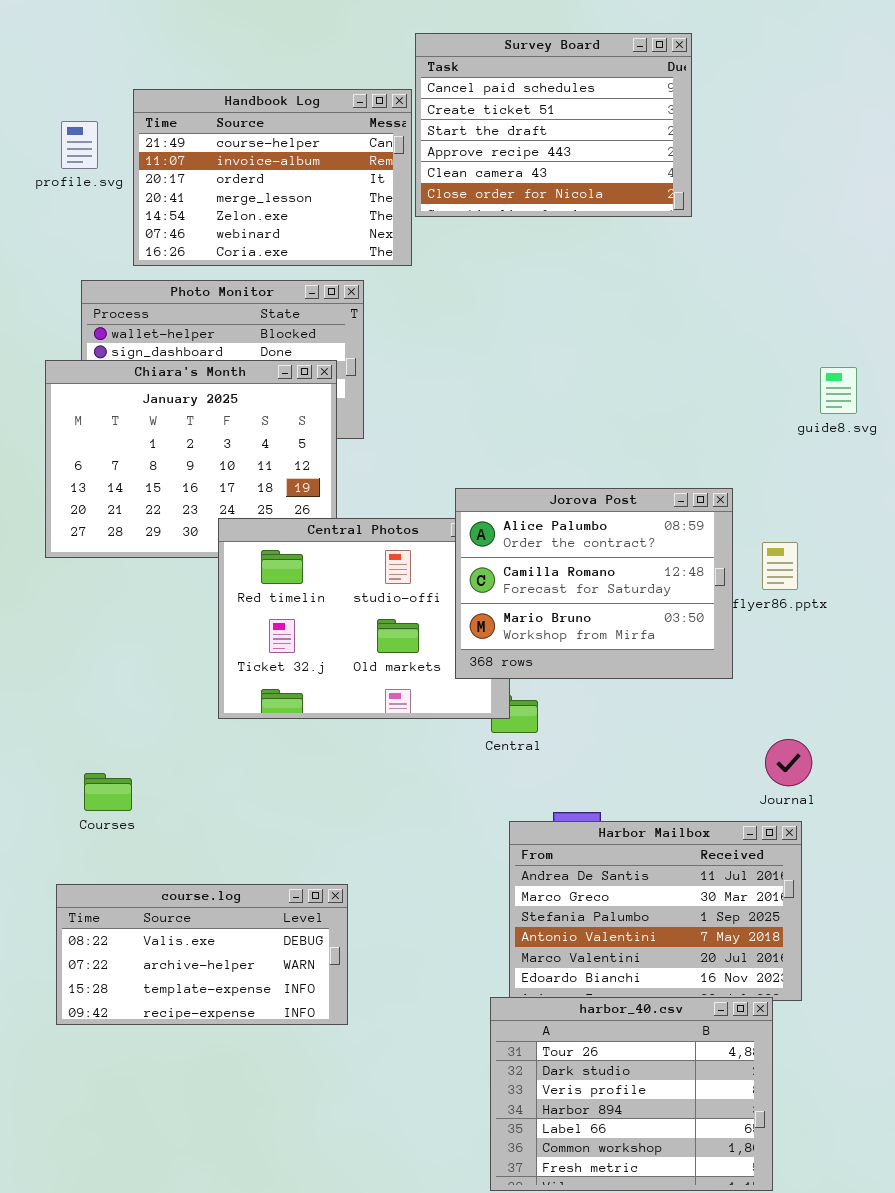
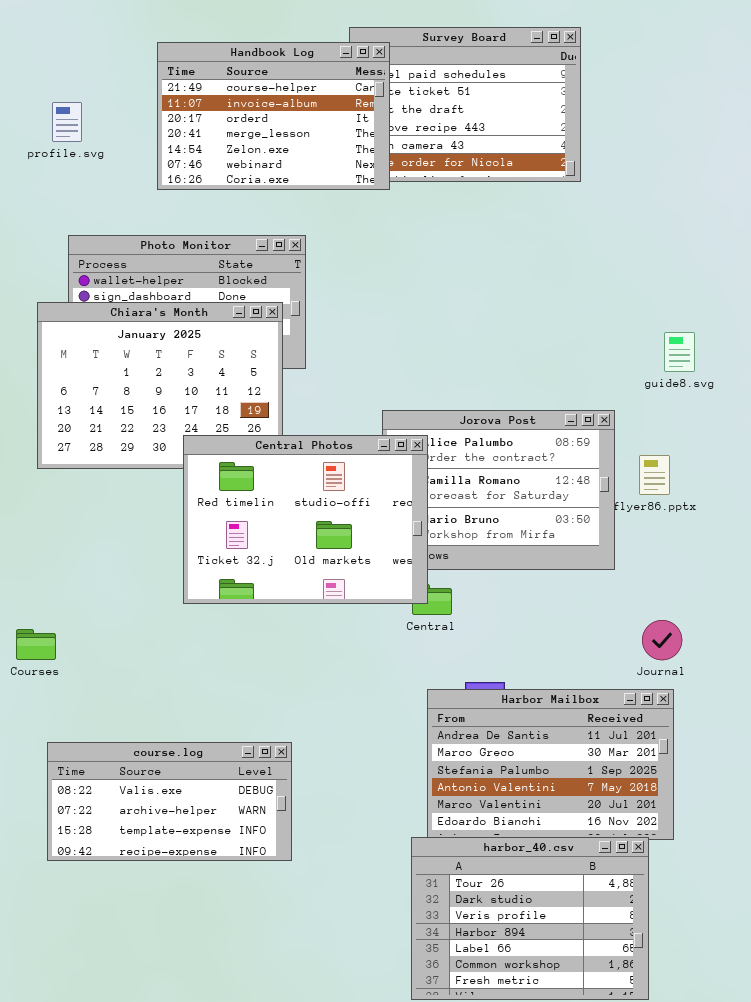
Handbook Log: [133,89,412,266] -> [157,42,390,190], moved
guide8.svg: [820,367,857,414] -> [664,332,695,372], moved
Central Photos: [218,518,510,719] -> [183,435,428,604], raised
Courses: [84,773,132,811] -> [16,629,56,660], moved

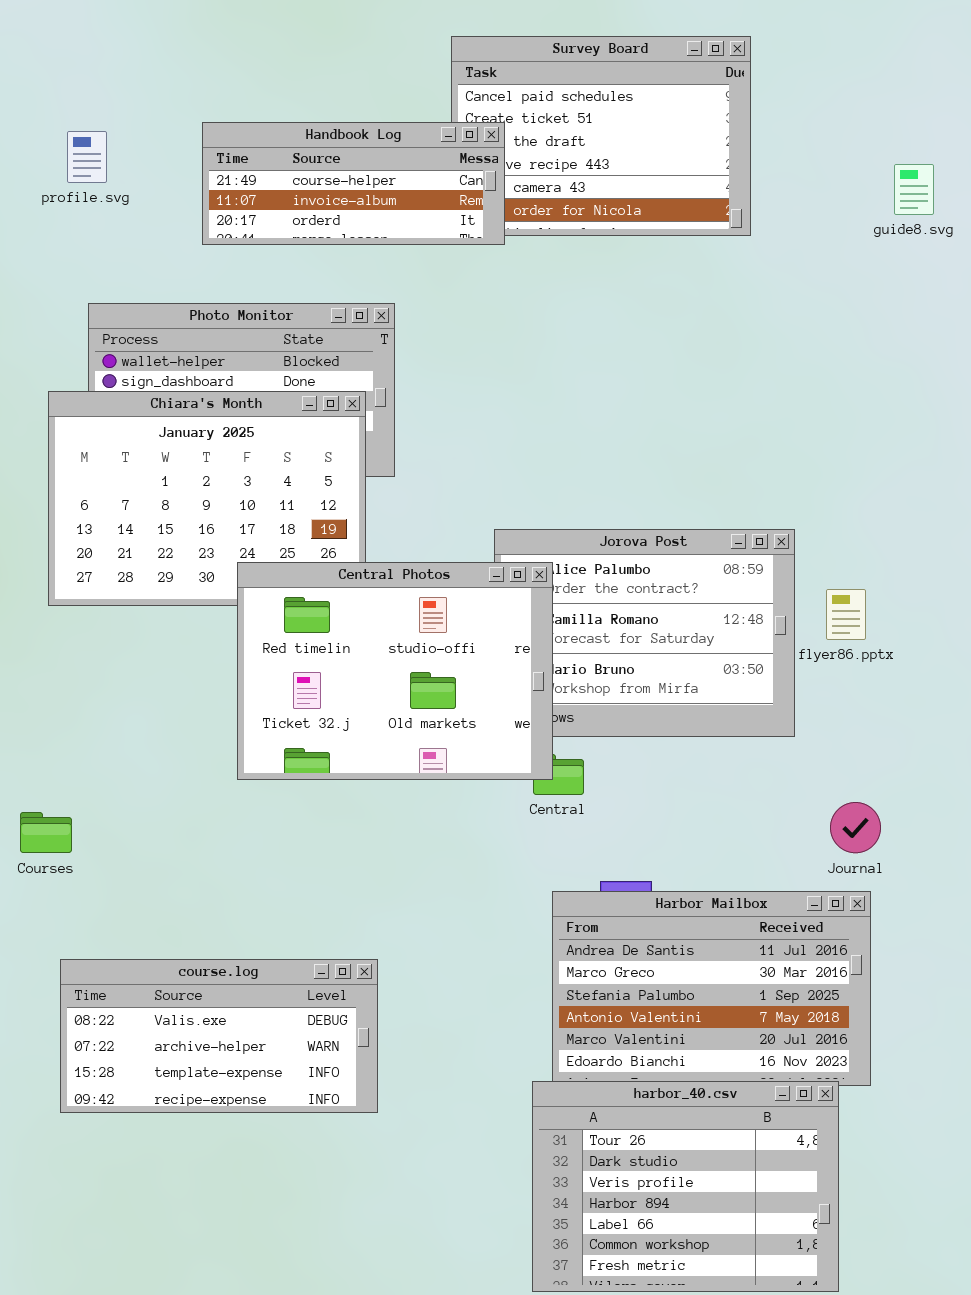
Handbook Log: [157,42,390,190] -> [202,122,505,245], resized
guide8.svg: [664,332,695,372] -> [894,164,934,215], moved

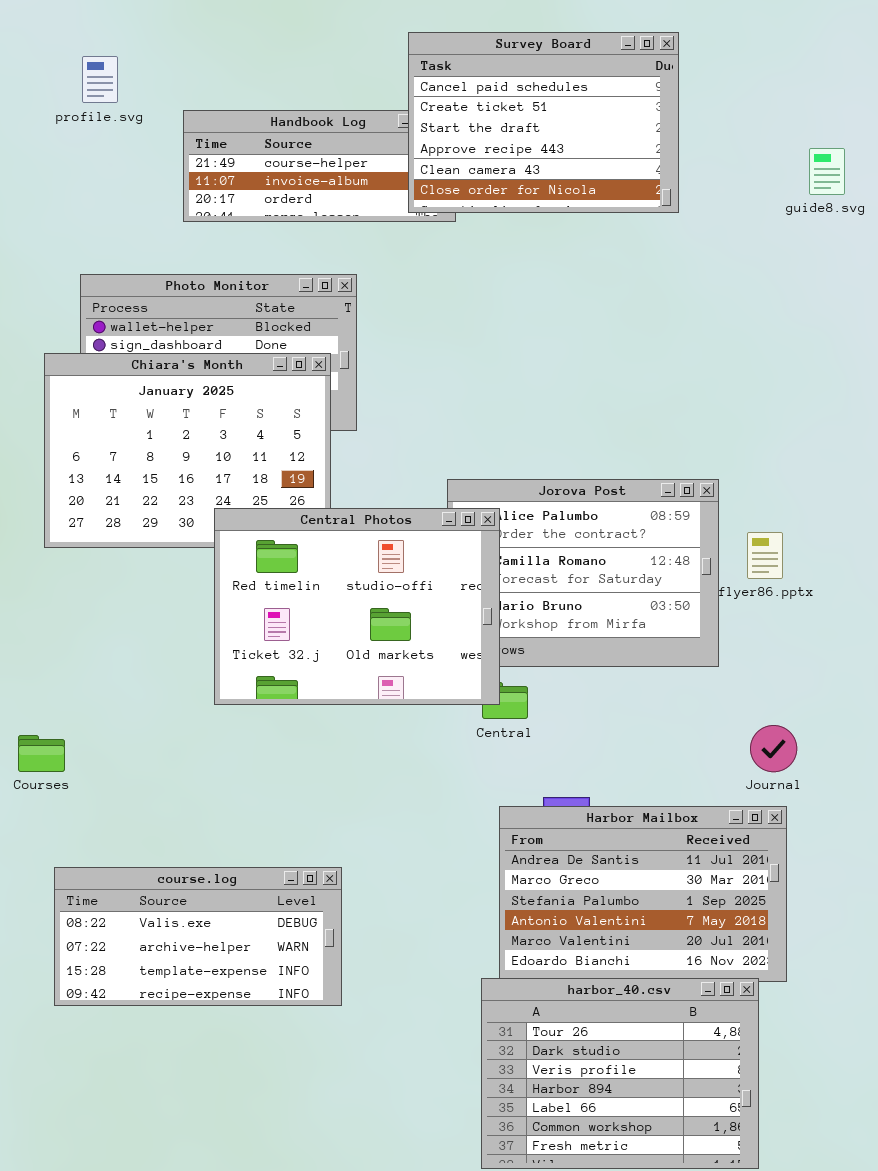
Survey Board: [451,36,751,236] -> [408,32,679,213], raised
profile.svg: [67,131,107,183] -> [82,56,118,103], moved

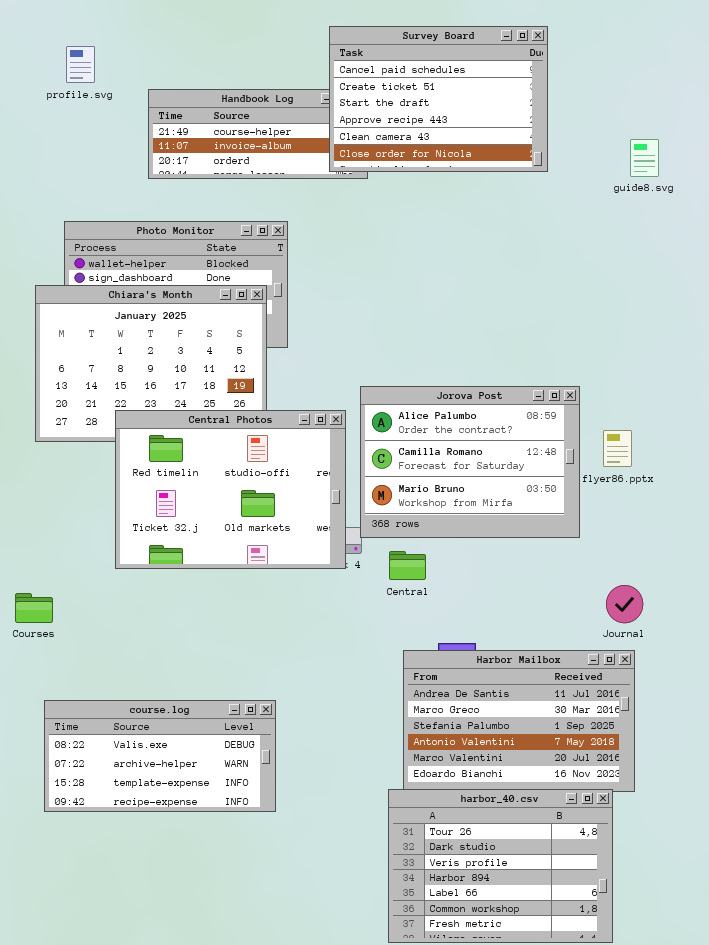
guide8.svg: [809,148,845,195] -> [630,139,659,177], moved
Central Photos: [214,508,500,705] -> [115,410,346,569], moved

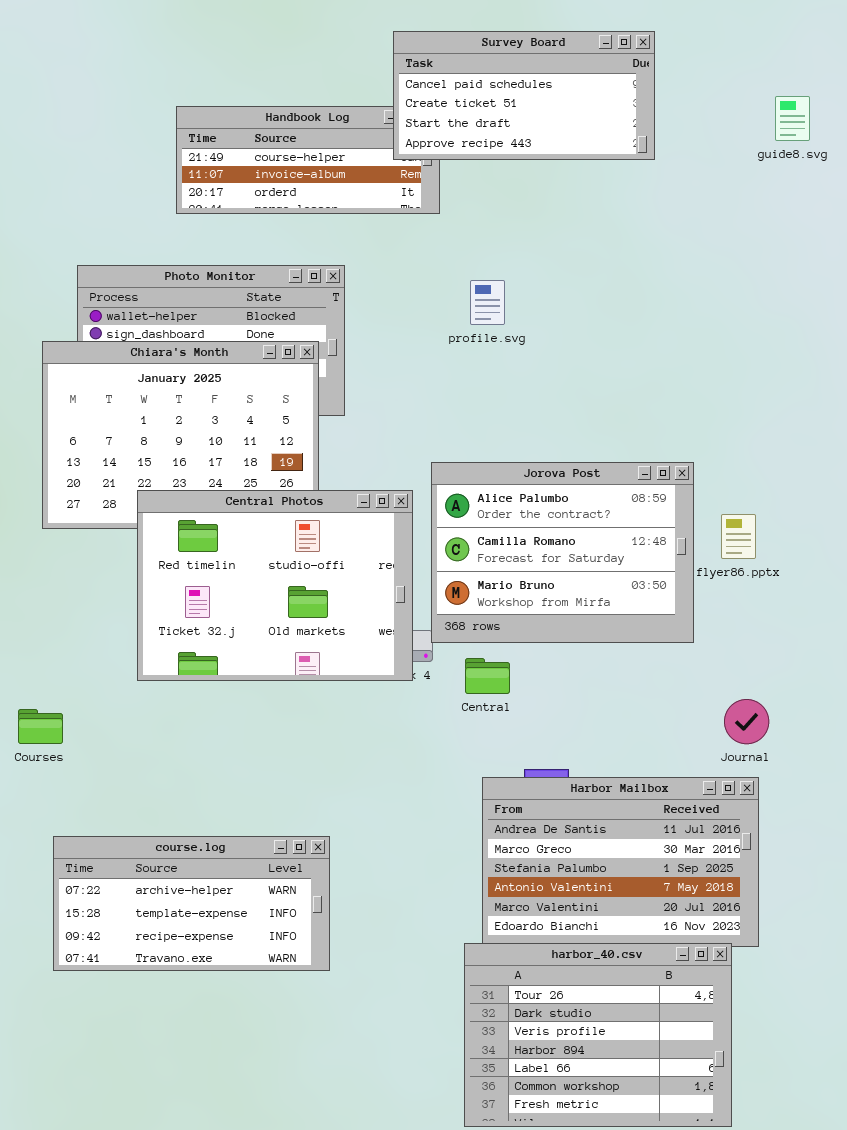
Survey Board: [329,26,548,172] -> [393,31,655,160], resized
profile.svg: [66,46,95,83] -> [470,280,505,325], moved
guide8.svg: [630,139,659,177] -> [775,96,810,141], moved
course.log: [44,700,276,812] -> [53,836,330,971], scrolled down 1 row

